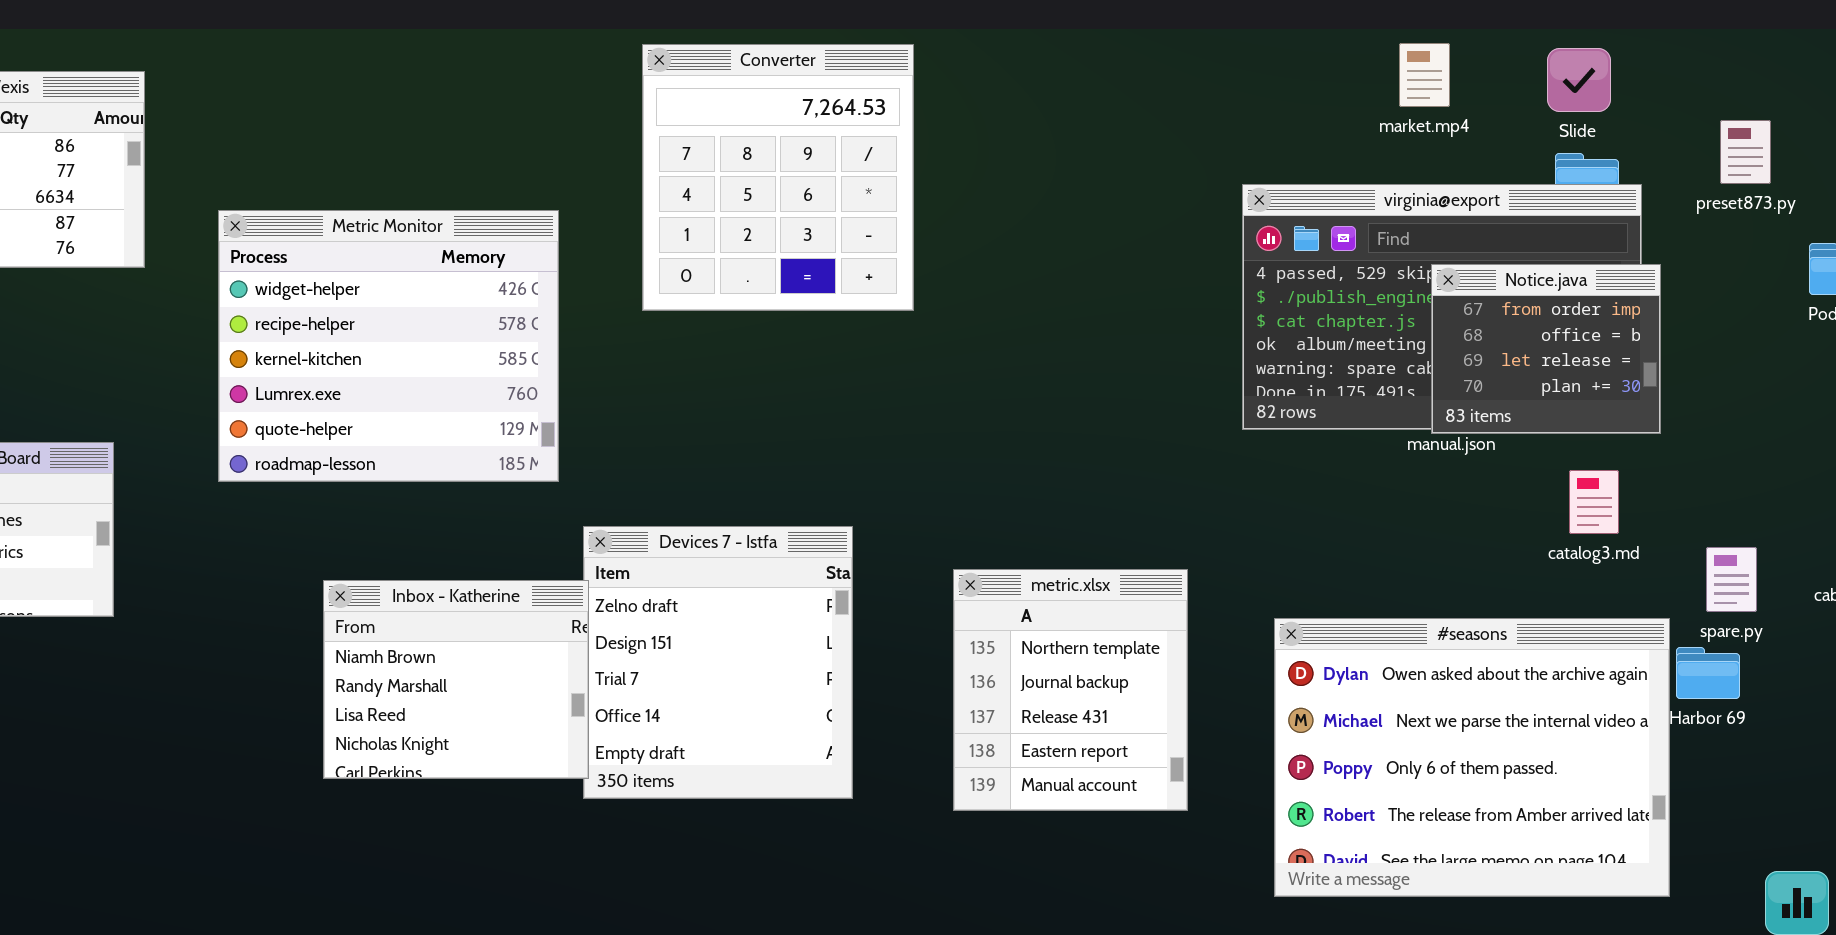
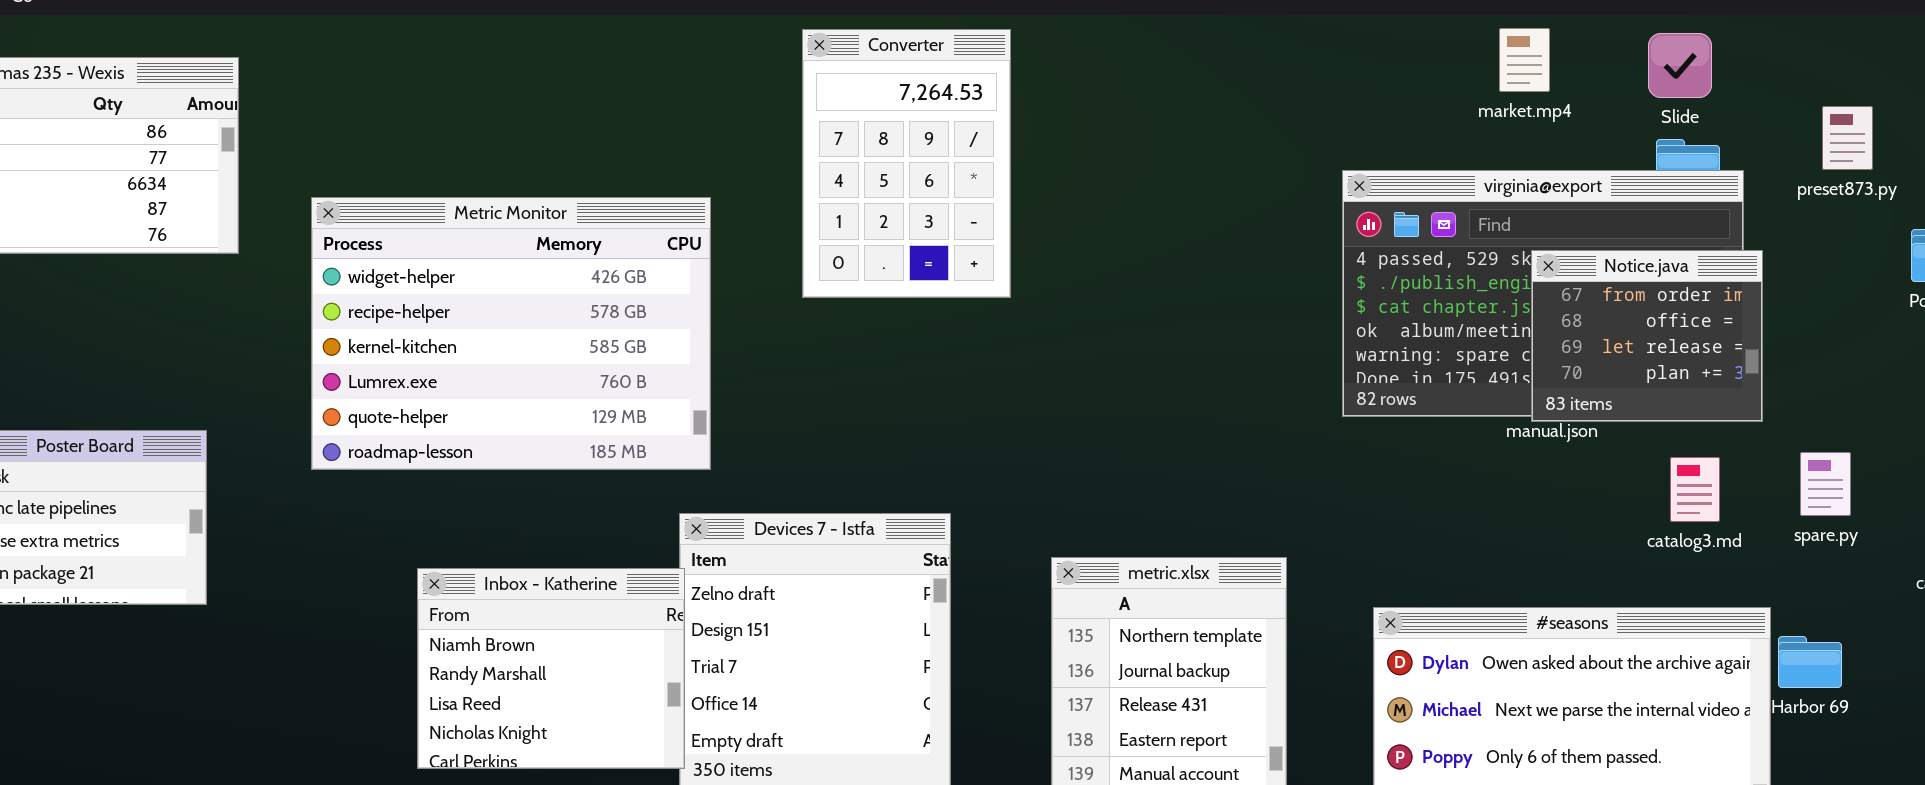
Converter: [642,44,914,311] -> [802,29,1011,298], resized
Metric Monitor: [218,210,559,482] -> [311,197,711,470], resized
spare.py: [1706,547,1757,612] -> [1800,452,1851,516], moved

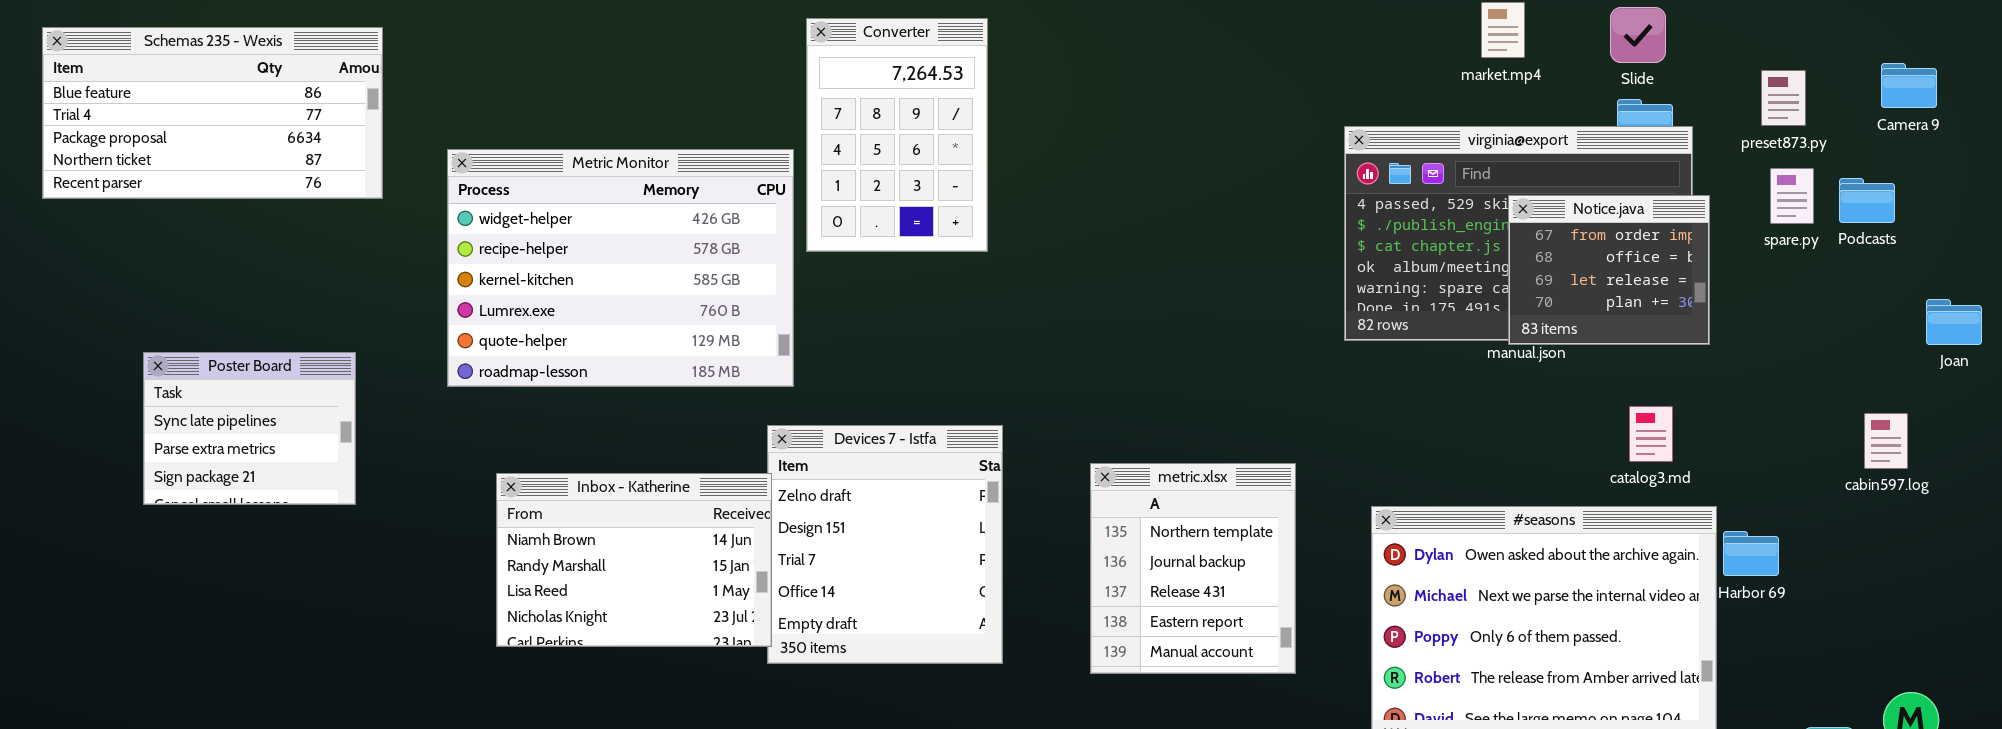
Converter: [802,29,1011,298] -> [806,18,988,252], moved
spare.py: [1800,452,1851,516] -> [1770,168,1814,224], moved
catalog3.md: [1670,457,1720,522] -> [1629,406,1673,462], moved
Inbox - Katherine: [417,568,685,769] -> [496,473,772,647], resized

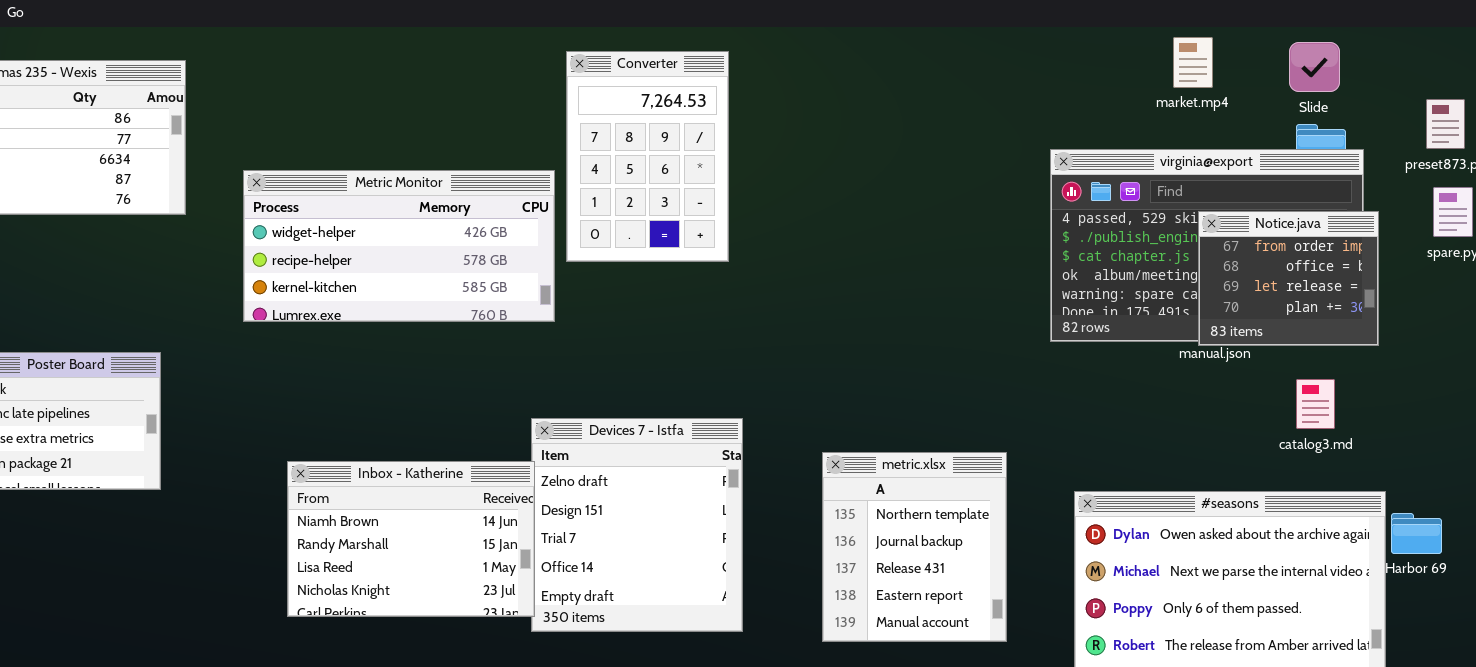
Metric Monitor: [447,149,794,387] -> [243,170,555,322], resized
catalog3.md: [1629,406,1673,462] -> [1296,379,1335,429], moved

